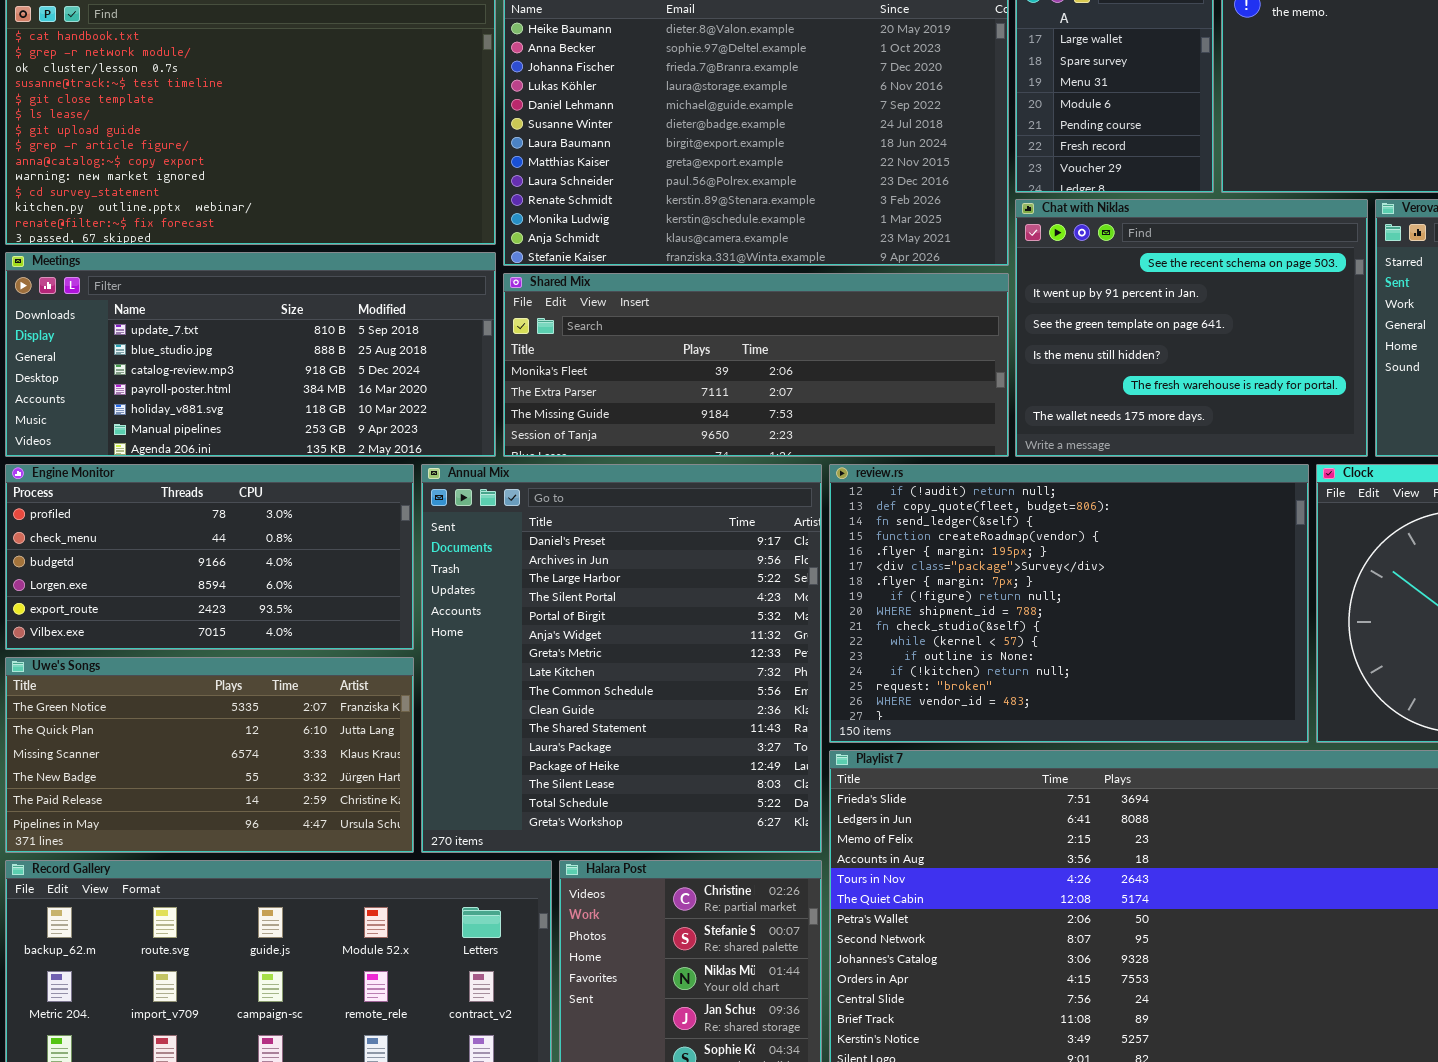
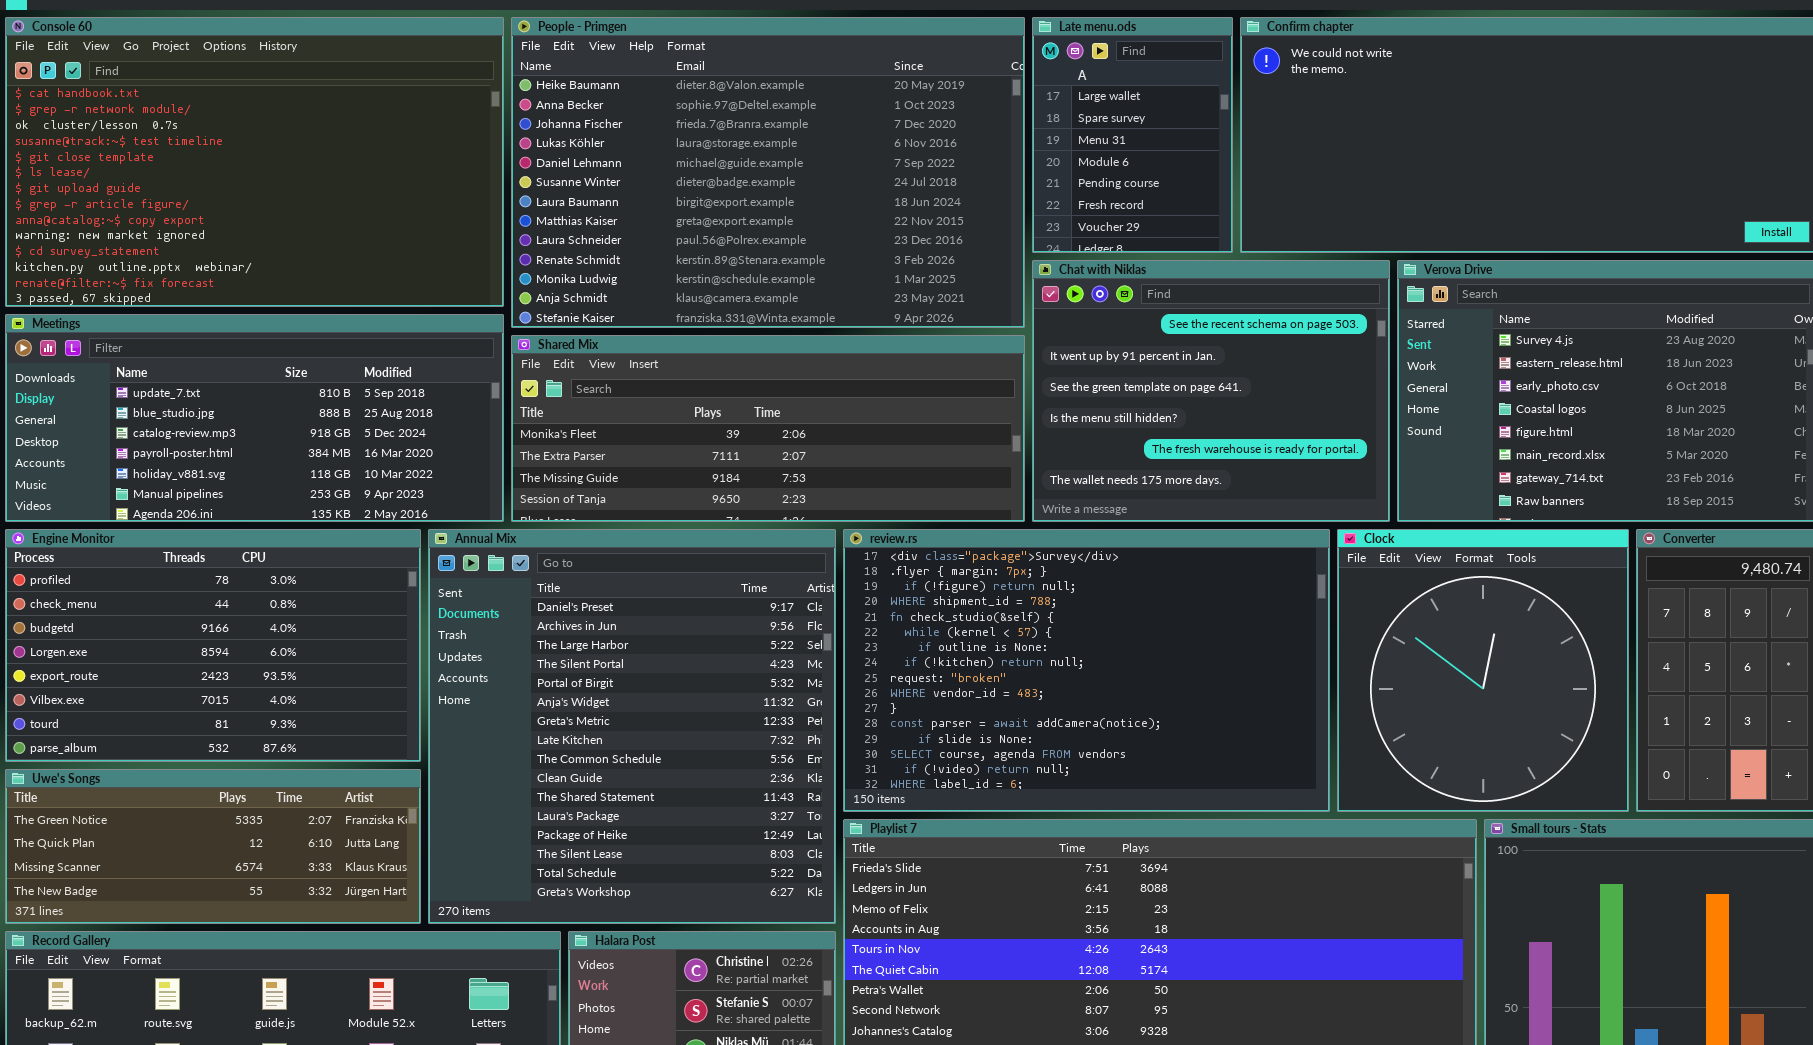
Engine Monitor: [5,464,414,650] -> [5,529,421,762], resized
review.rs: [829,464,1309,743] -> [843,529,1330,812], scrolled down 5 rows
Uwe's Songs: [5,657,414,853] -> [5,769,421,924], resized

